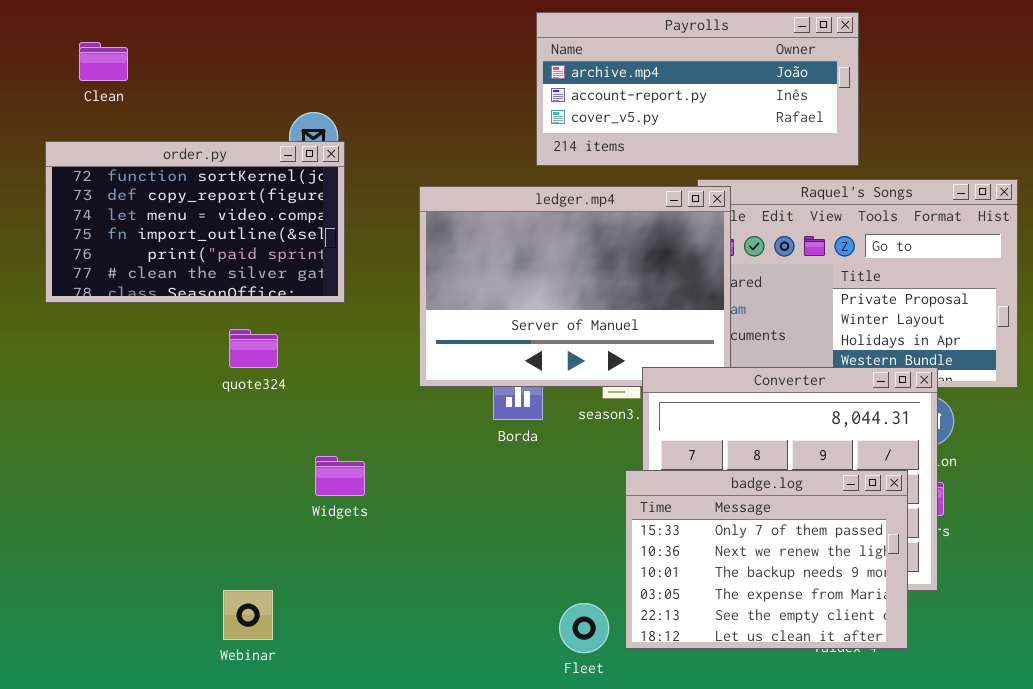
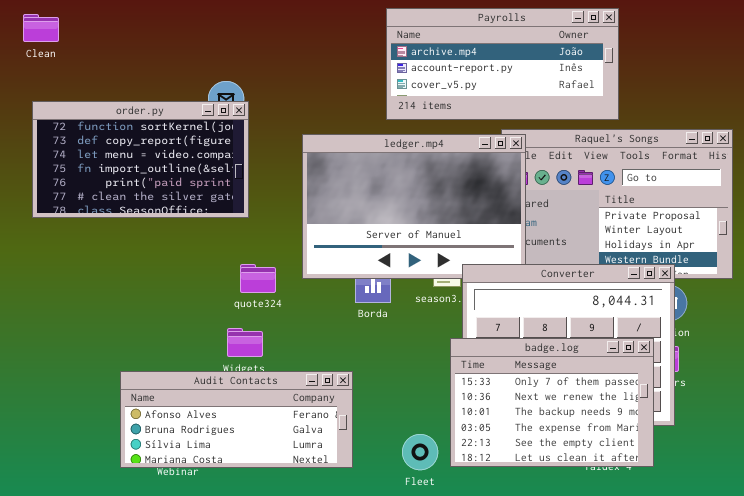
Clean: [79,42,128,81] -> [23,14,59,42], moved
quote324: [229,329,278,368] -> [240,264,276,293], moved
Audit Contacts: none -> [120,371,353,468], opened

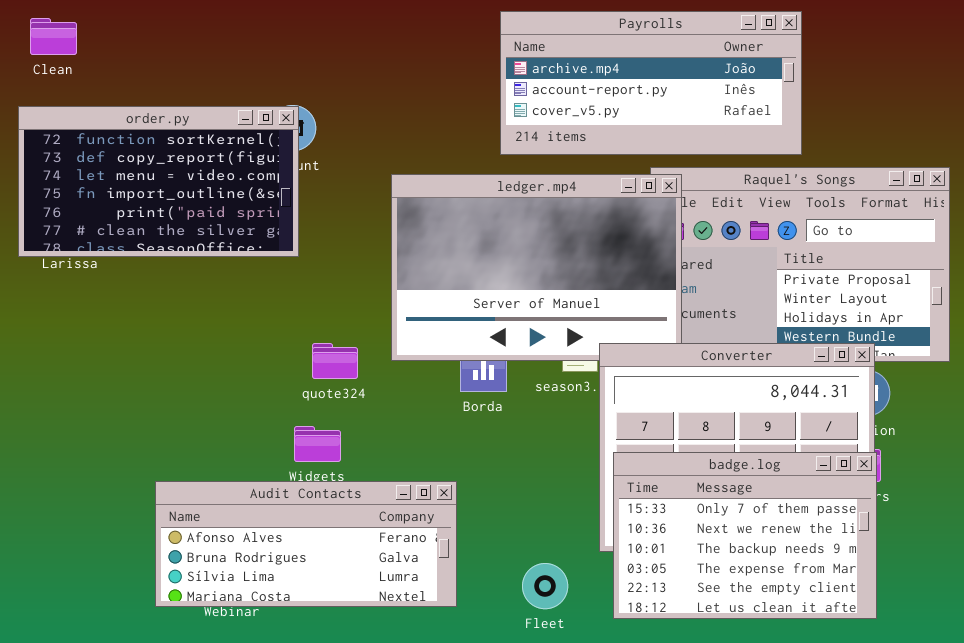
order.py: [32,101,249,218] -> [18,106,299,257], moved
badge.log: [450,338,654,467] -> [613,452,877,619], moved

